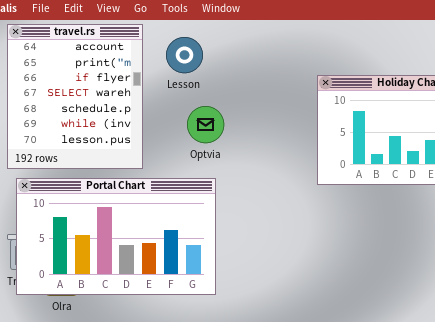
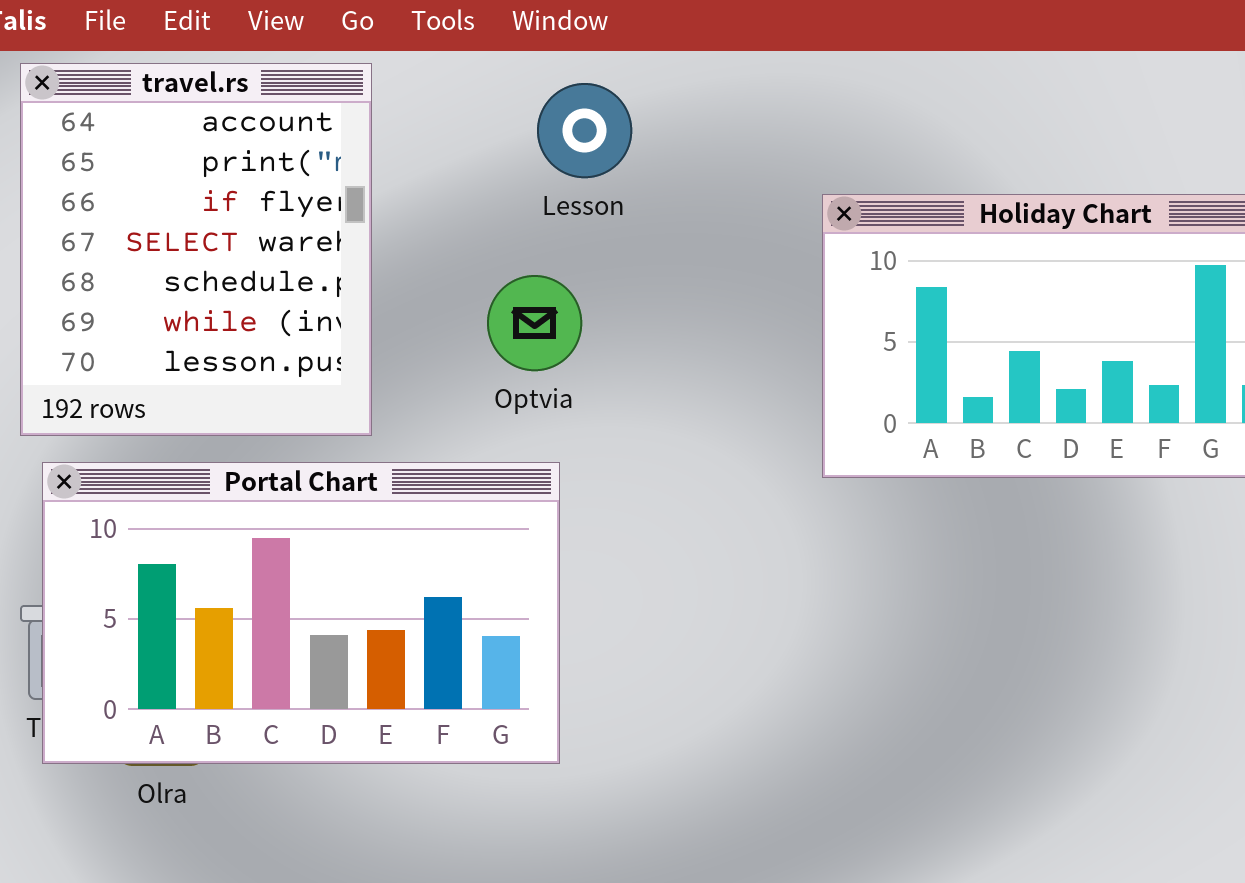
Lesson: [166,37,203,73] -> [537,83,632,178], moved

